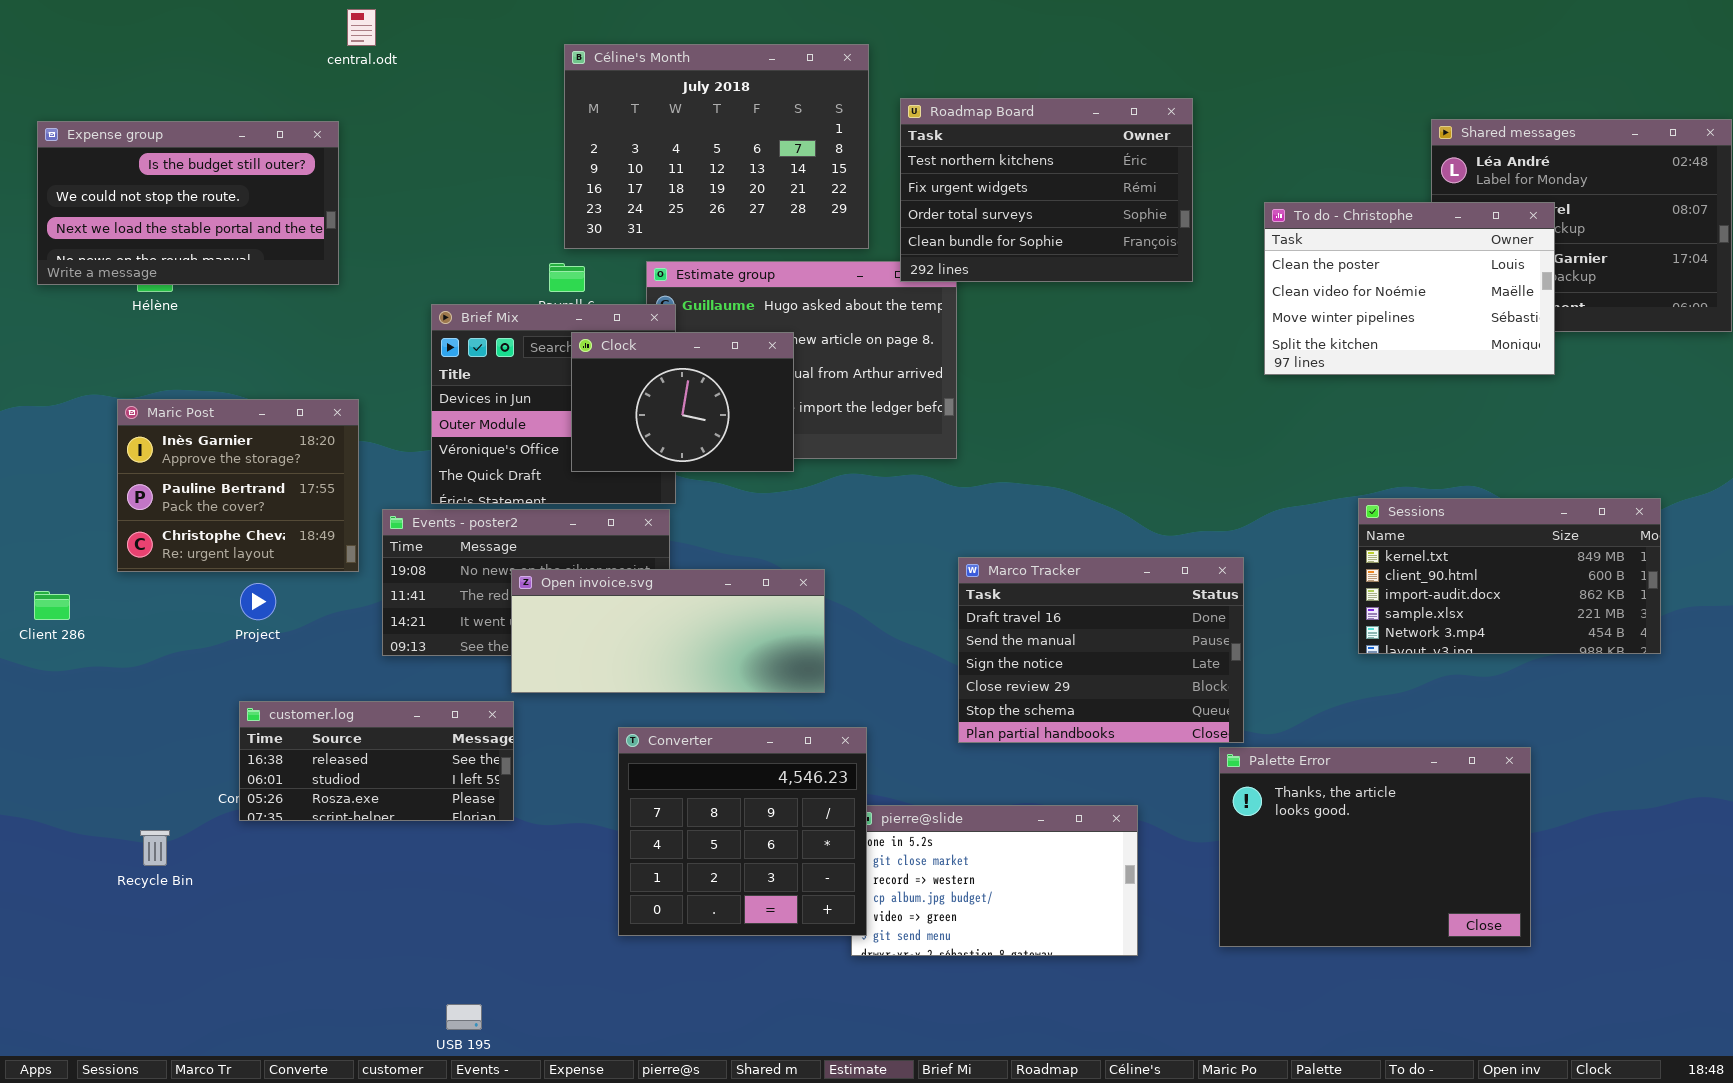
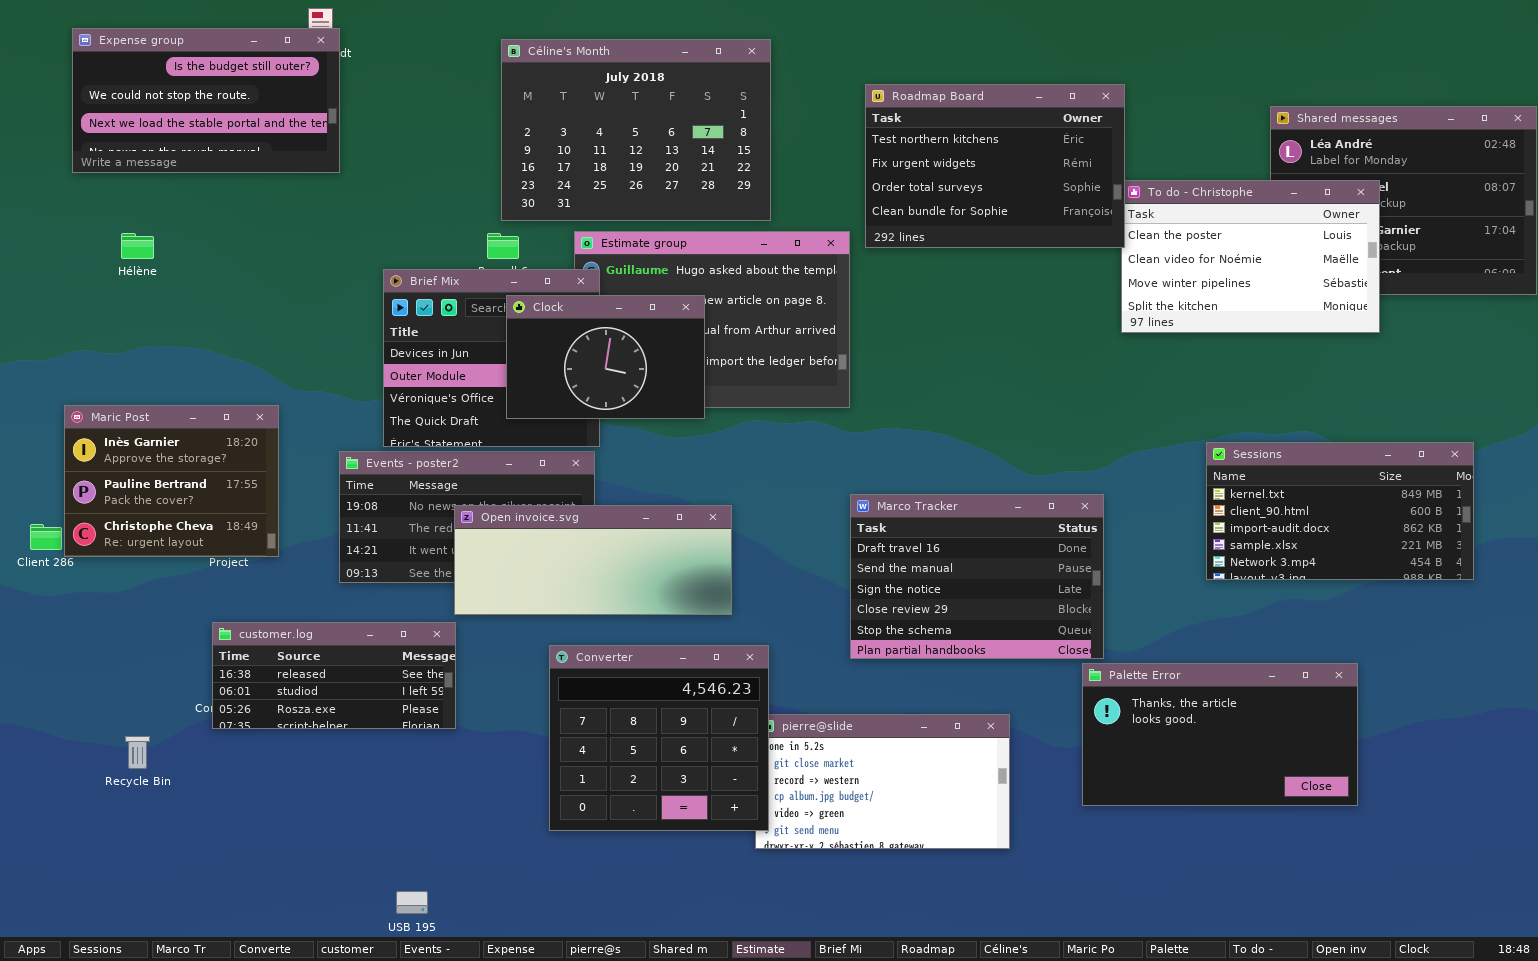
Roadmap Board: [900,98,1193,282] -> [865,84,1125,248], moved
Expense group: [37,121,339,285] -> [72,28,340,173], moved
Maric Post: [117,399,359,572] -> [64,405,279,557], moved
Palette Error: [1219,747,1531,947] -> [1082,663,1358,806], resized

